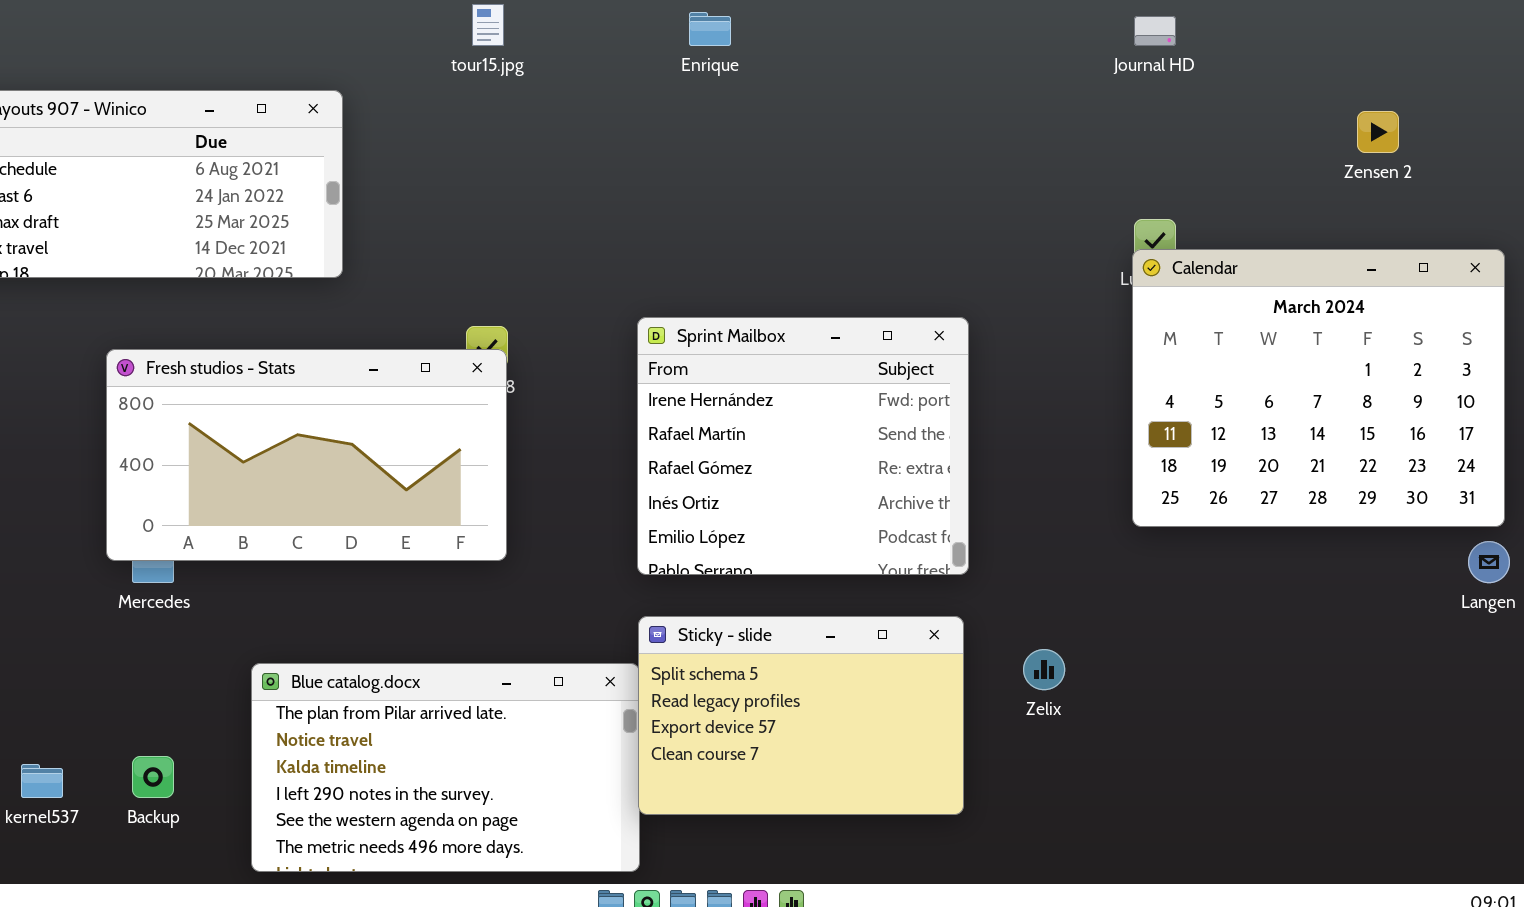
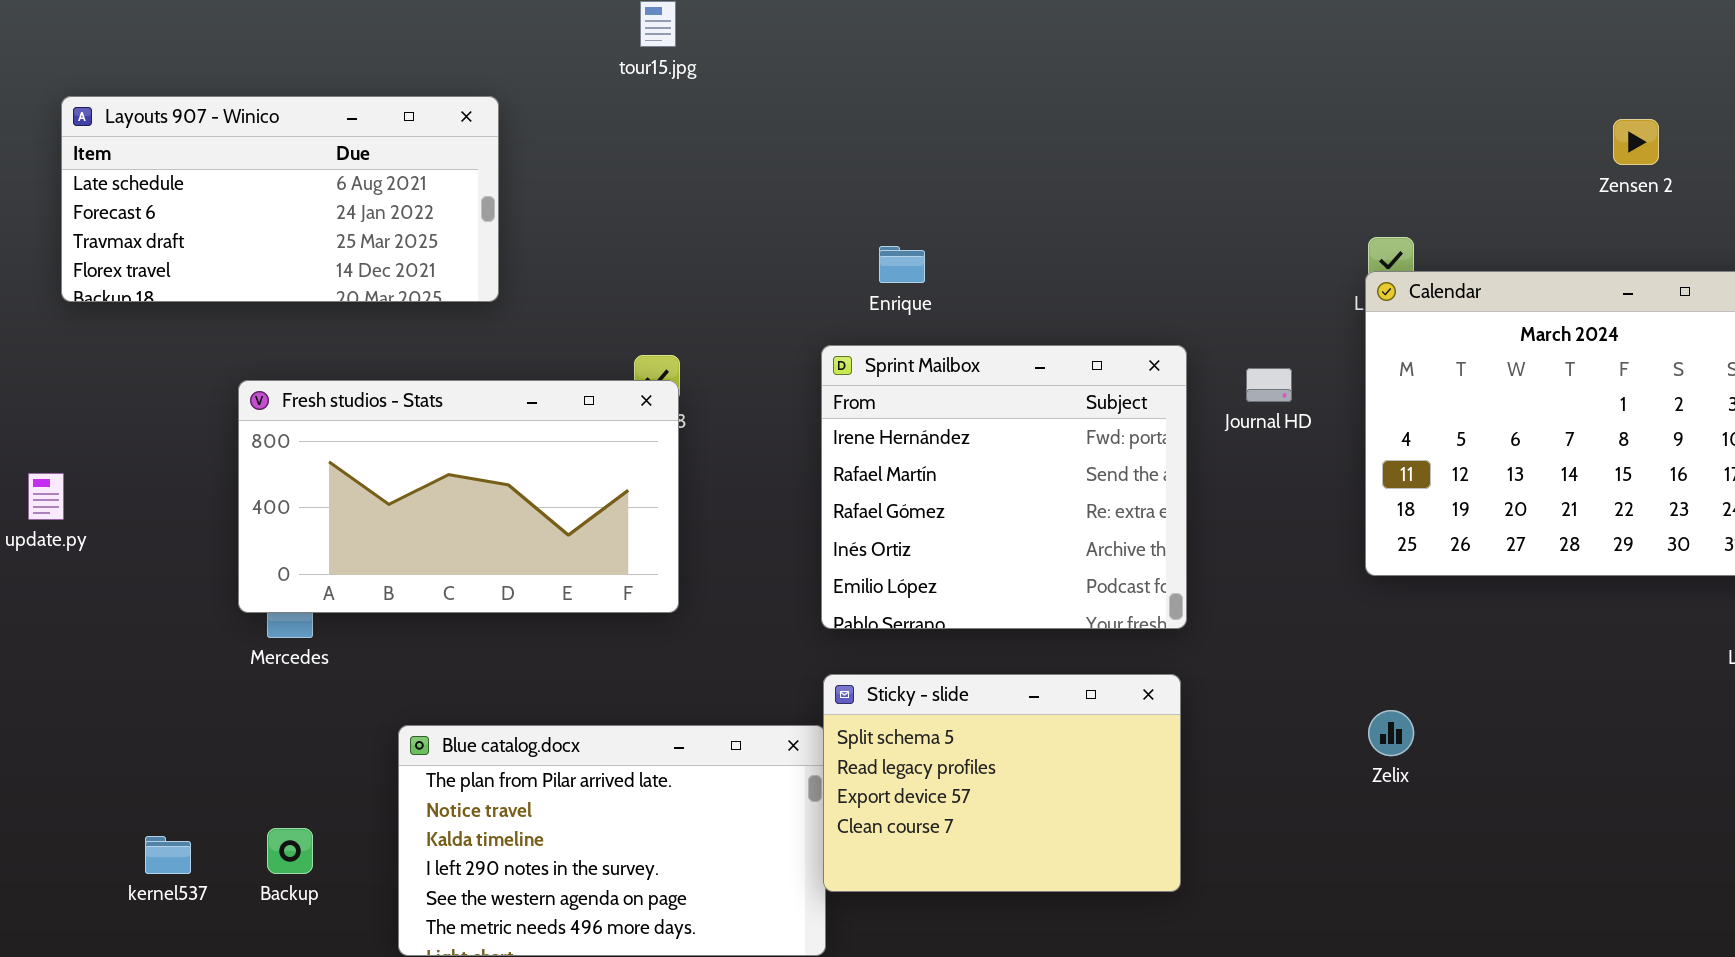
Enrique: [689,12,731,46] -> [879,246,925,283], moved
Journal HD: [1134,16,1176,46] -> [1246,368,1292,402], moved
Zelix: [1023,649,1065,690] -> [1368,710,1414,756], moved

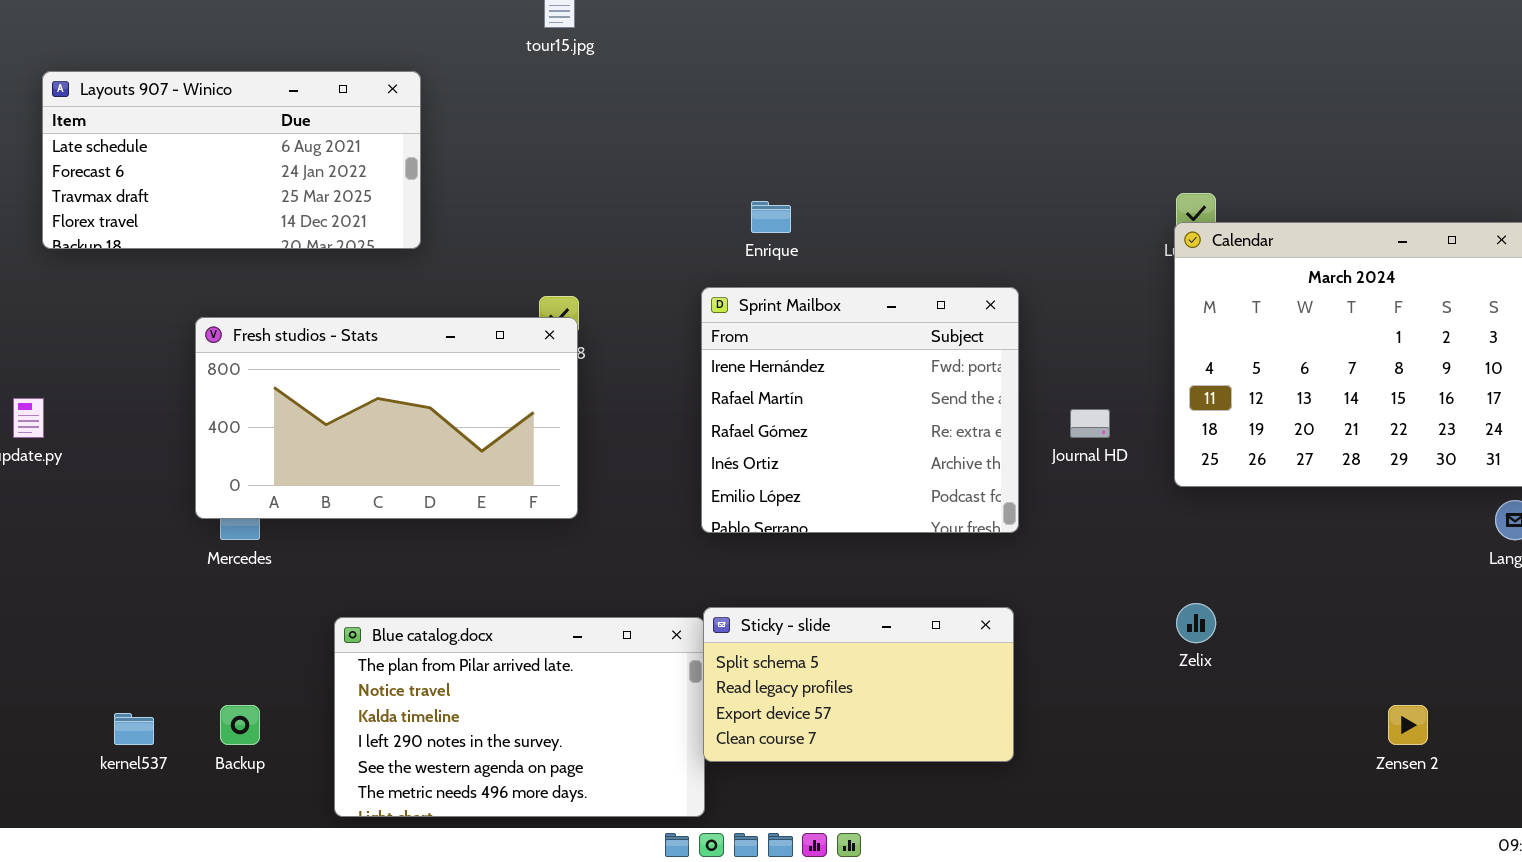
Zensen 2: [1613,119,1659,165] -> [1388,705,1428,745], moved
Journal HD: [1246,368,1292,402] -> [1070,409,1110,438], moved
Sticky - slide: [823,674,1181,892] -> [703,607,1014,762], resized

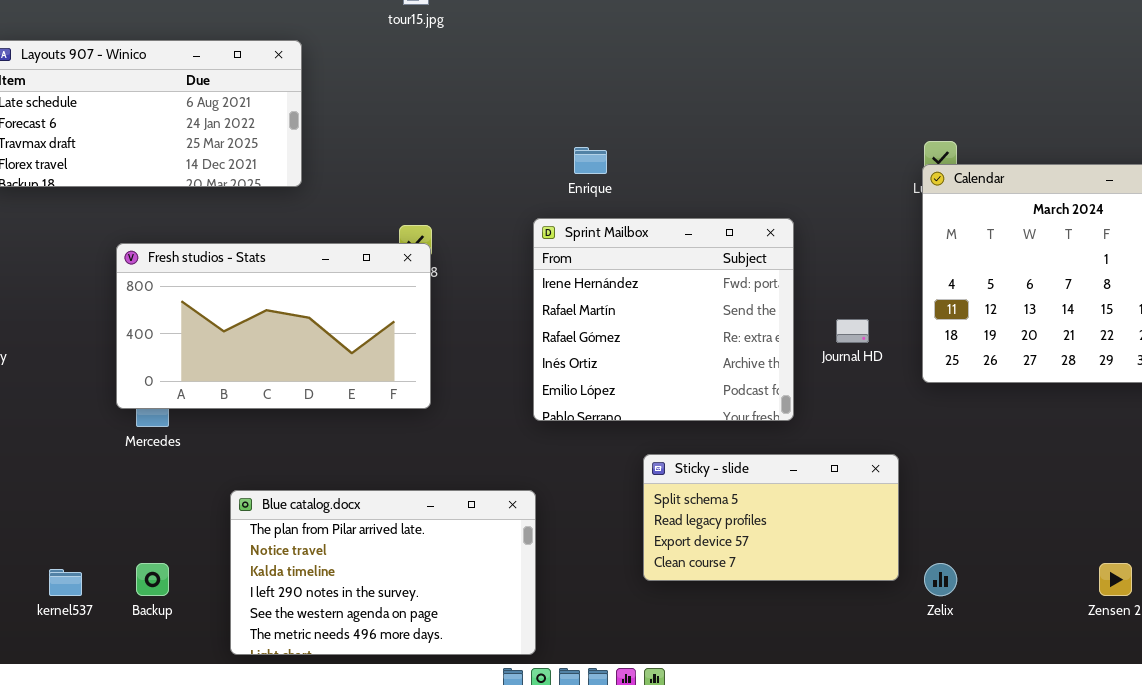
Zelix: [1176,603,1216,643] -> [924,563,957,596], moved
Sticky - slide: [703,607,1014,762] -> [643,454,899,581], moved

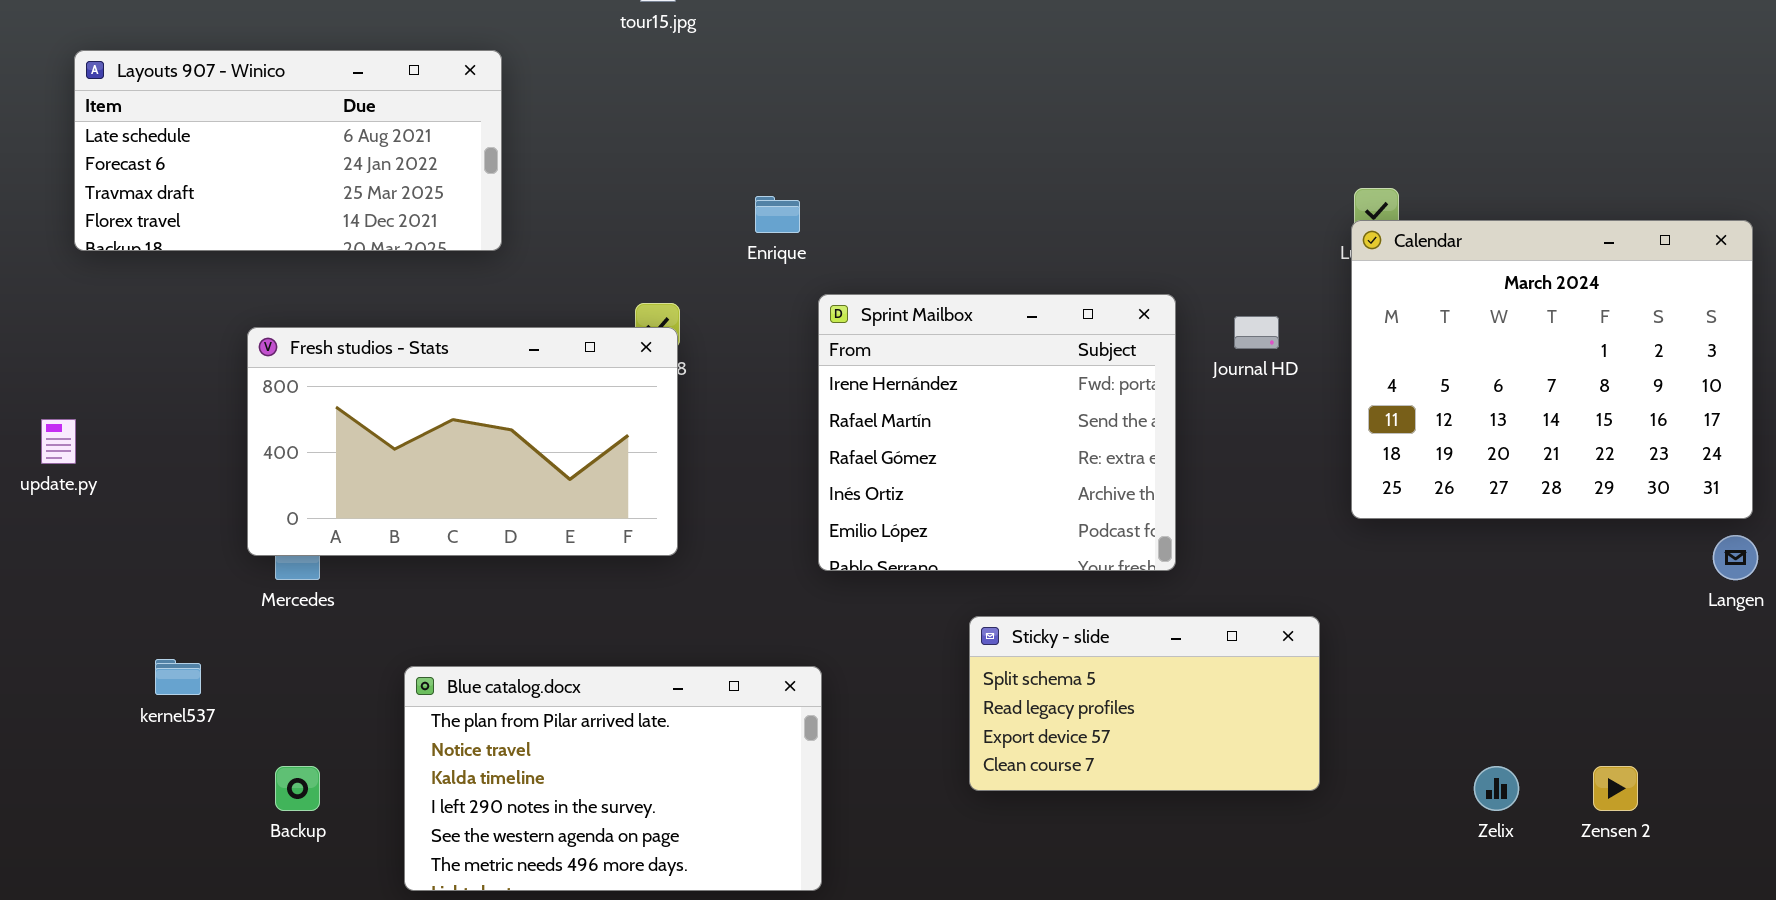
Enrique: [574,147,607,174] -> [755,196,800,233], moved
Journal HD: [836,319,869,343] -> [1234,316,1279,349], moved
Zelix: [924,563,957,596] -> [1474,766,1519,811], moved
kernel537: [49,569,82,596] -> [155,659,201,695], moved

